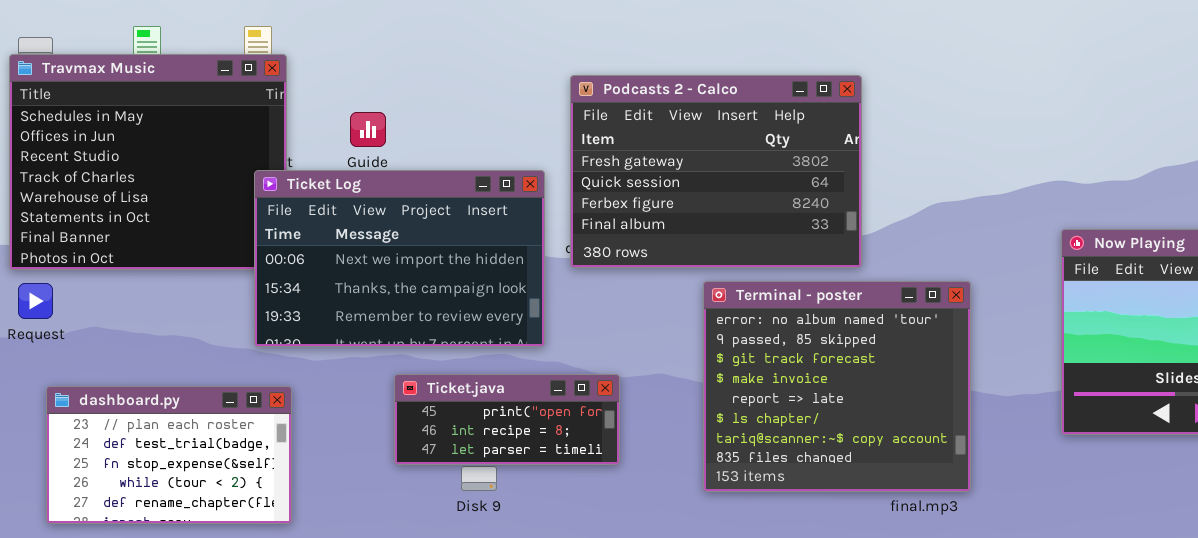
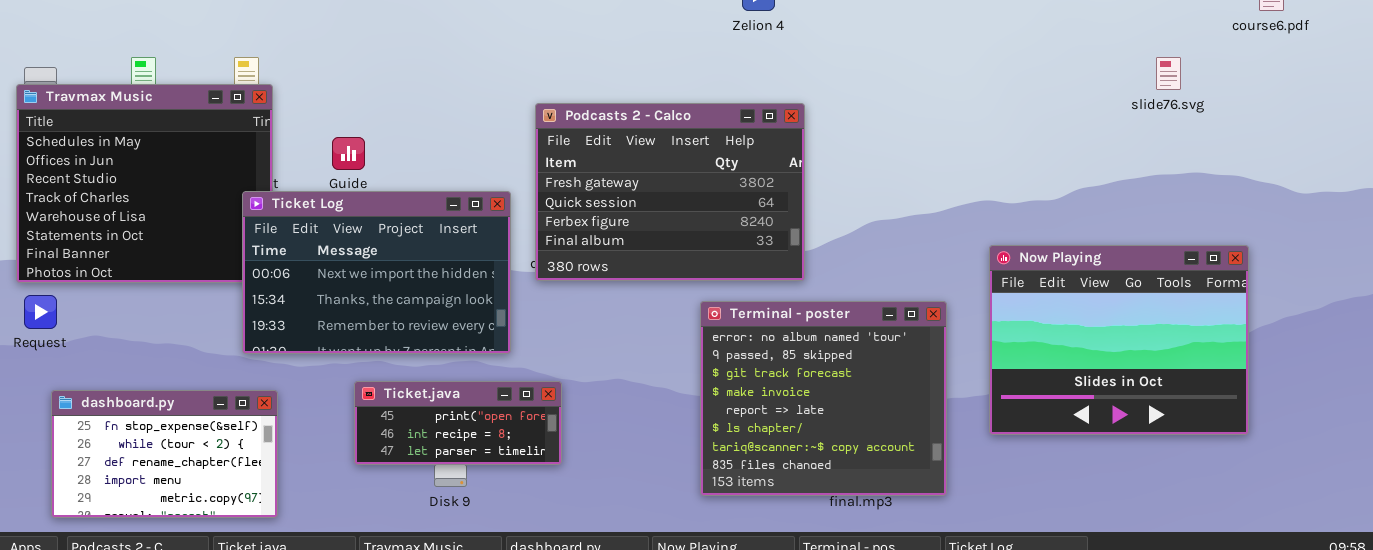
Terminal - poster: [703,281,971,492] -> [700,301,947,496], moved
Ticket.java: [394,374,620,465] -> [354,381,562,465], moved
dashboard.py: [46,386,292,524] -> [51,390,278,518], scrolled down 2 rows

